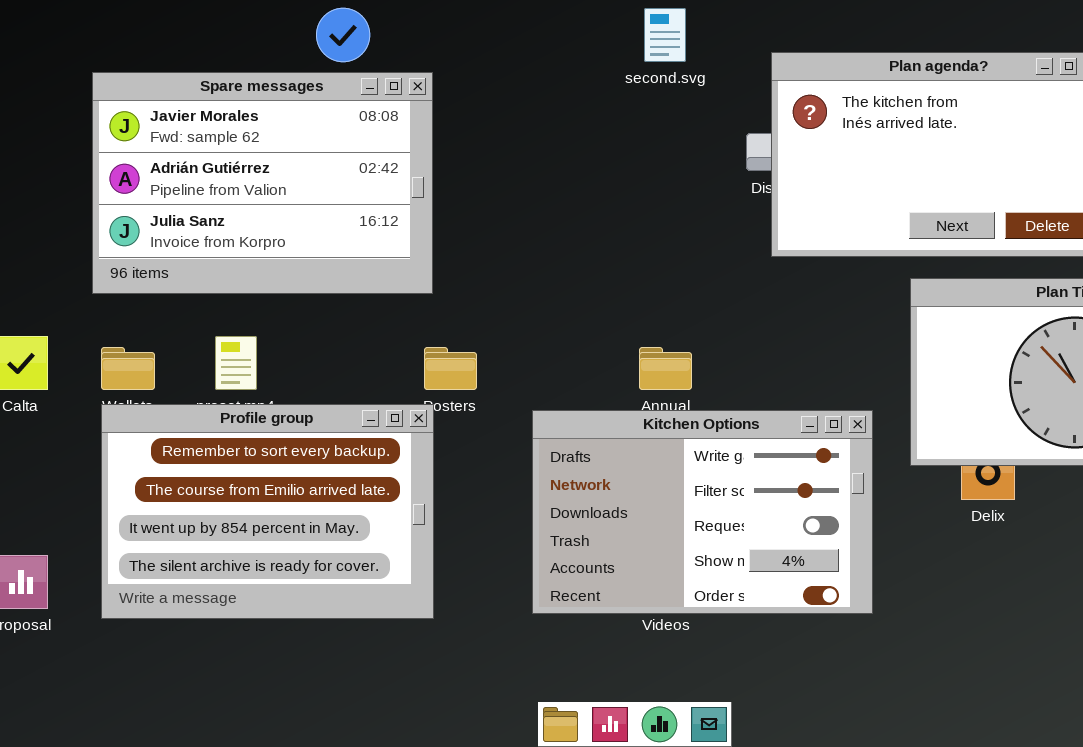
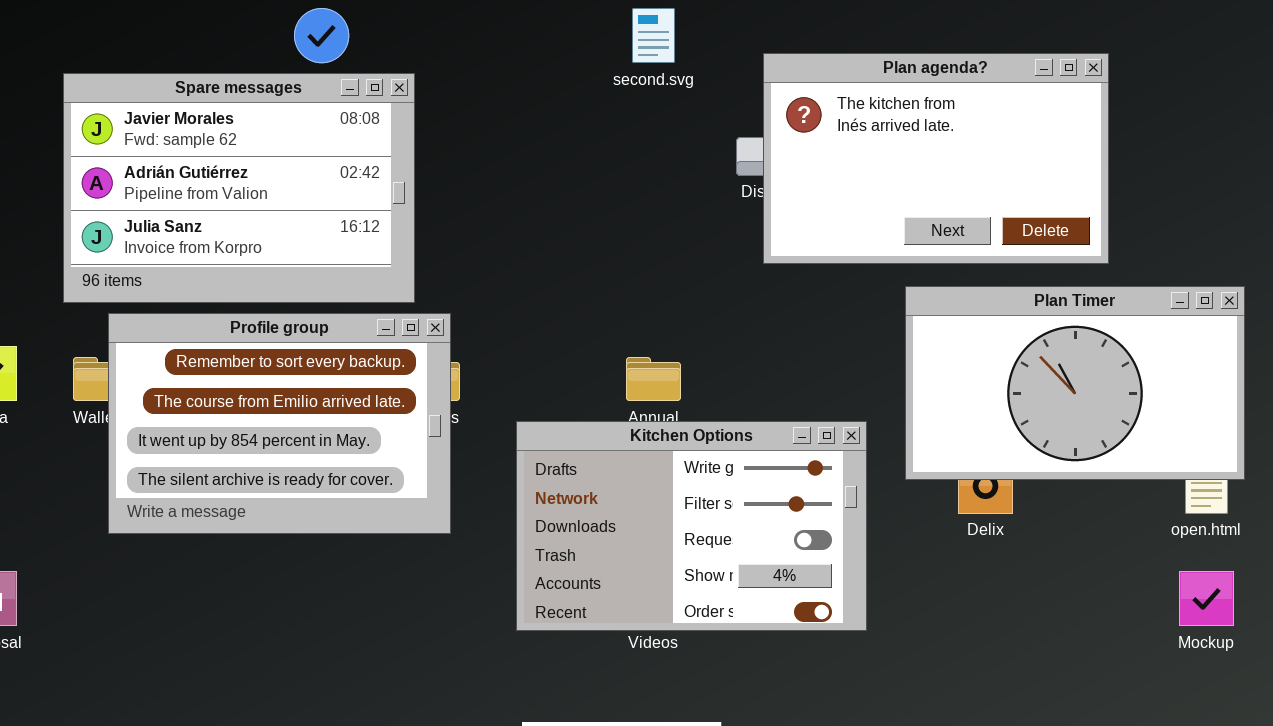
Profile group: [101,404,434,619] -> [108,313,451,534], moved

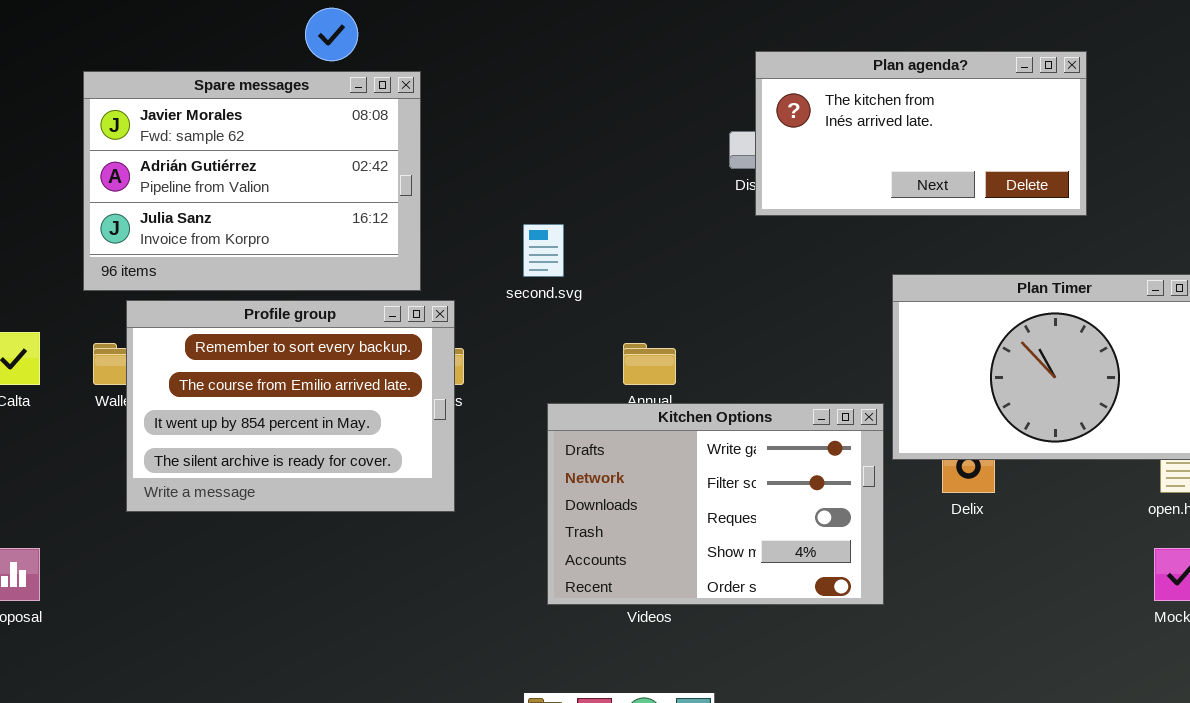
second.svg: [632,8,675,63] -> [523,224,564,277], moved
Plan agenda?: [763,53,1109,264] -> [755,51,1087,216], resized
Kitchen Options: [516,421,867,631] -> [547,403,884,605], moved

